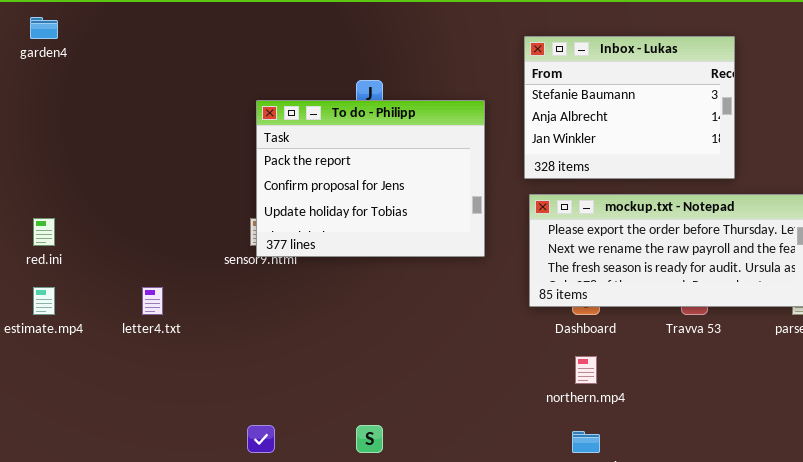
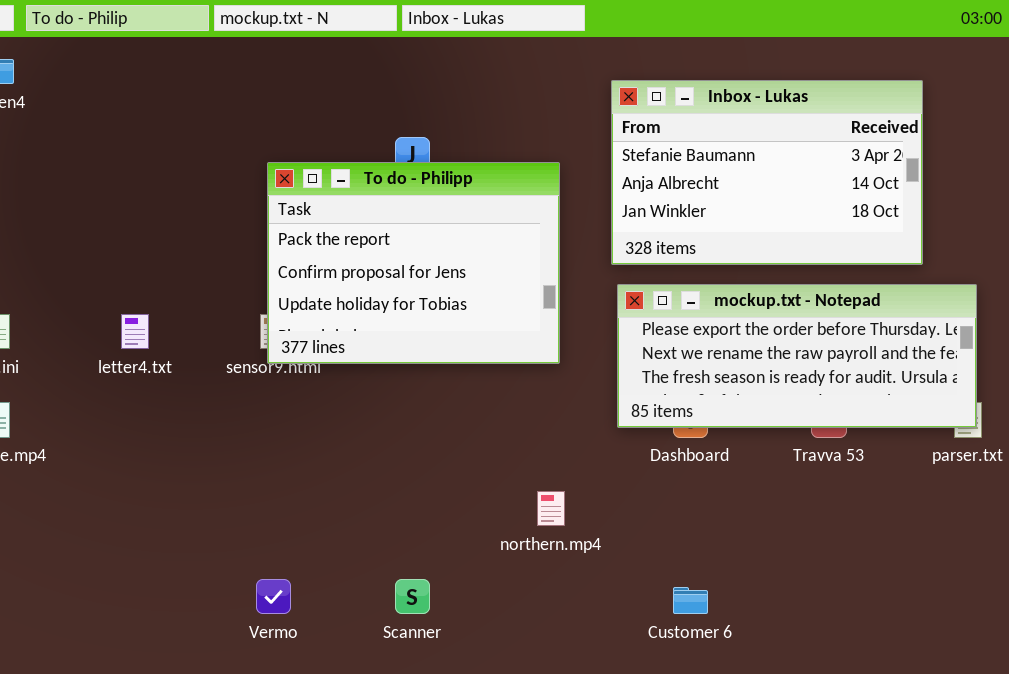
Inbox - Lukas: [524,36,735,179] -> [611,80,923,265], resized
letter4.txt: [142,287,163,315] -> [121,314,149,349], moved
northern.mp4: [575,356,597,384] -> [537,491,565,526], moved

